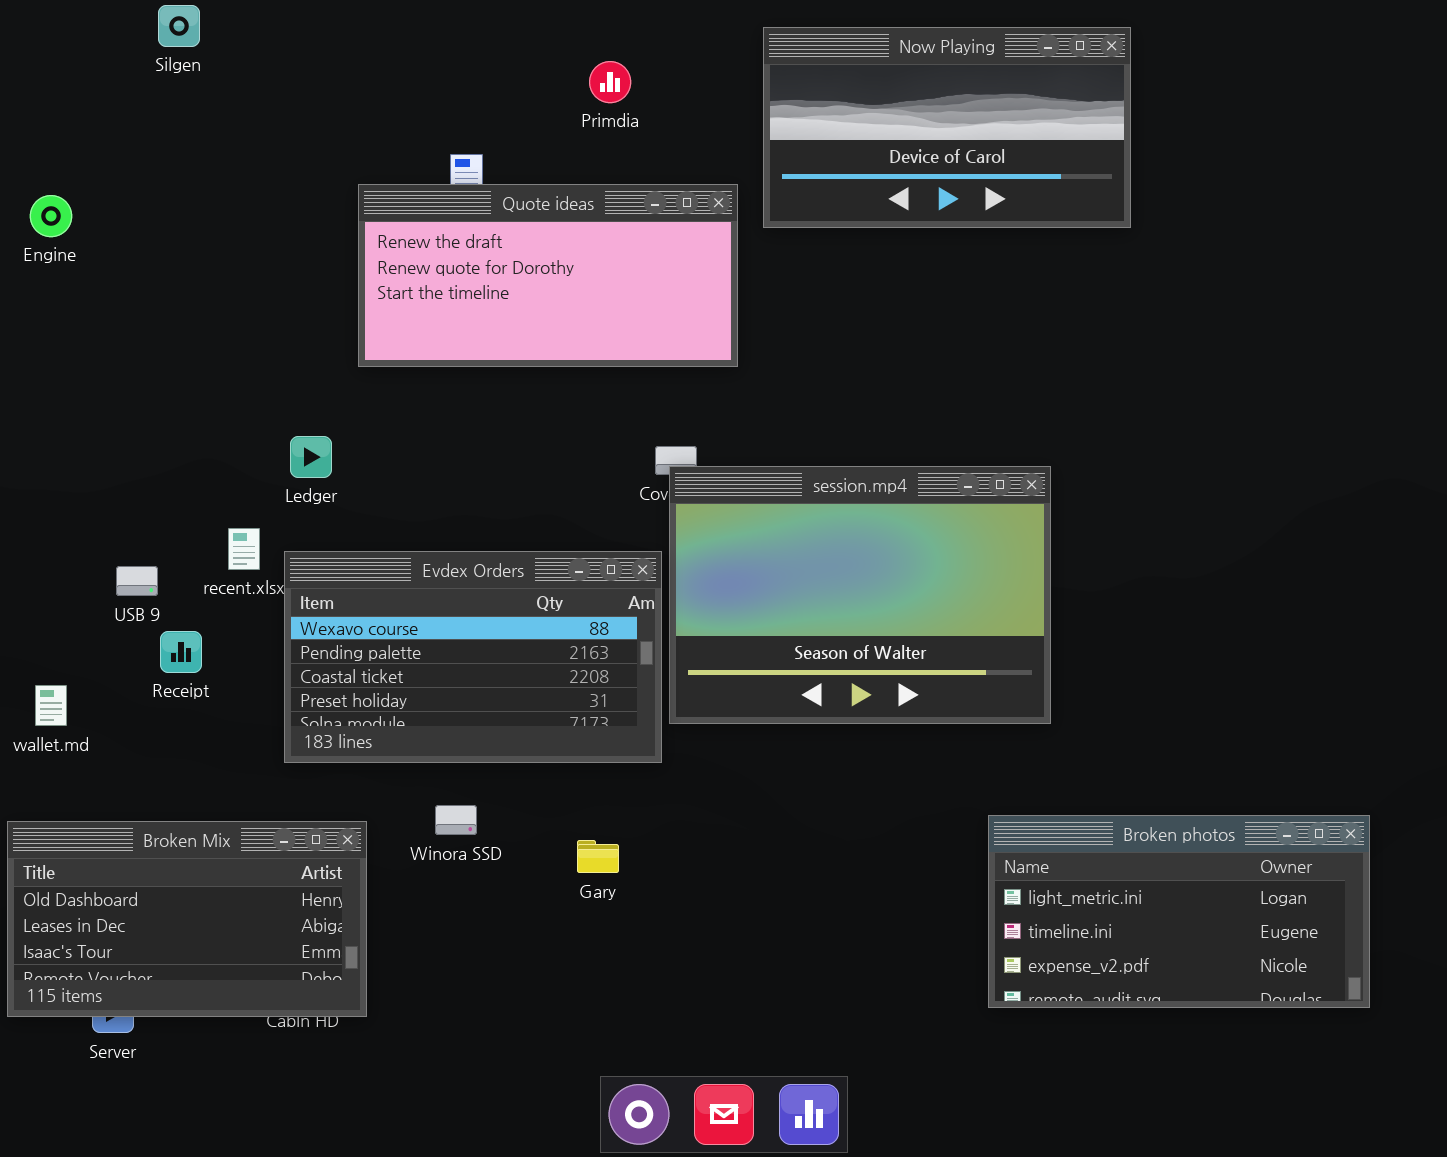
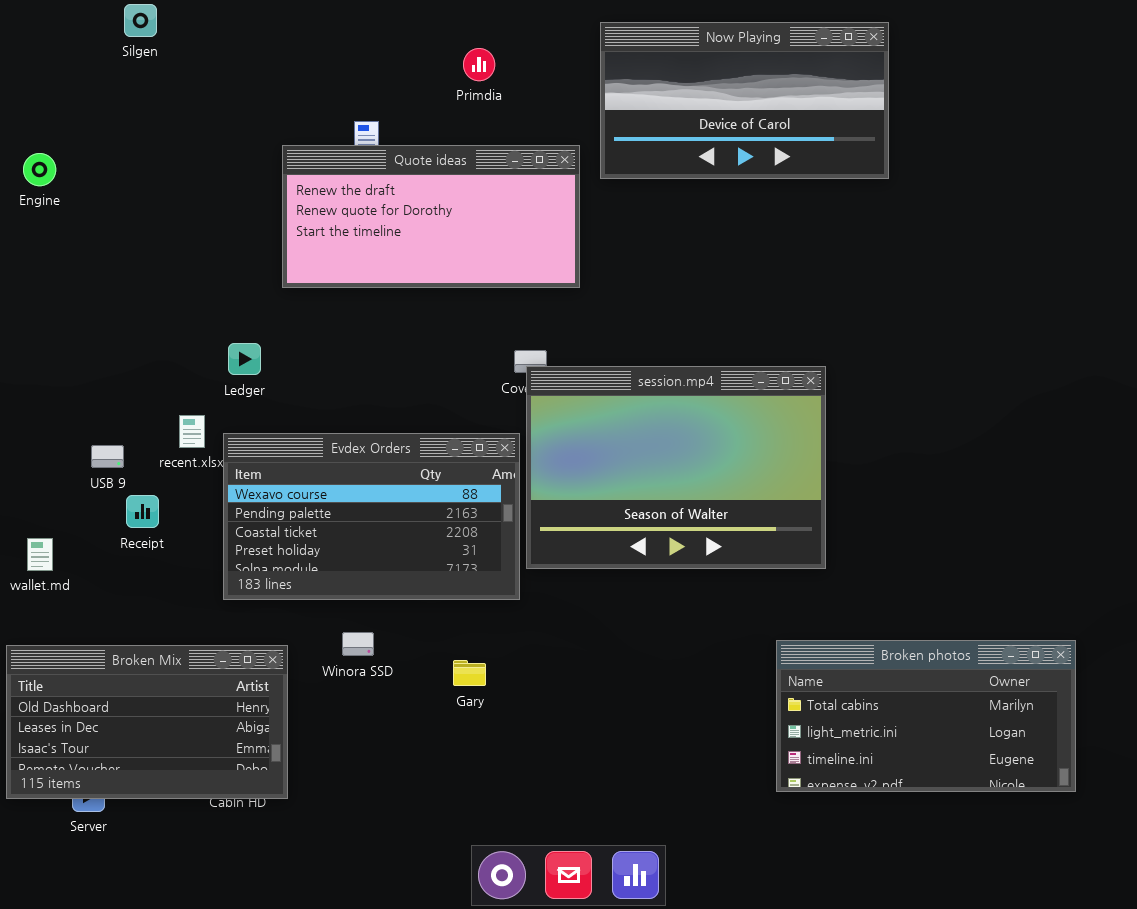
Broken photos: [988,815,1370,1008] -> [776,640,1076,792], scrolled up 1 row

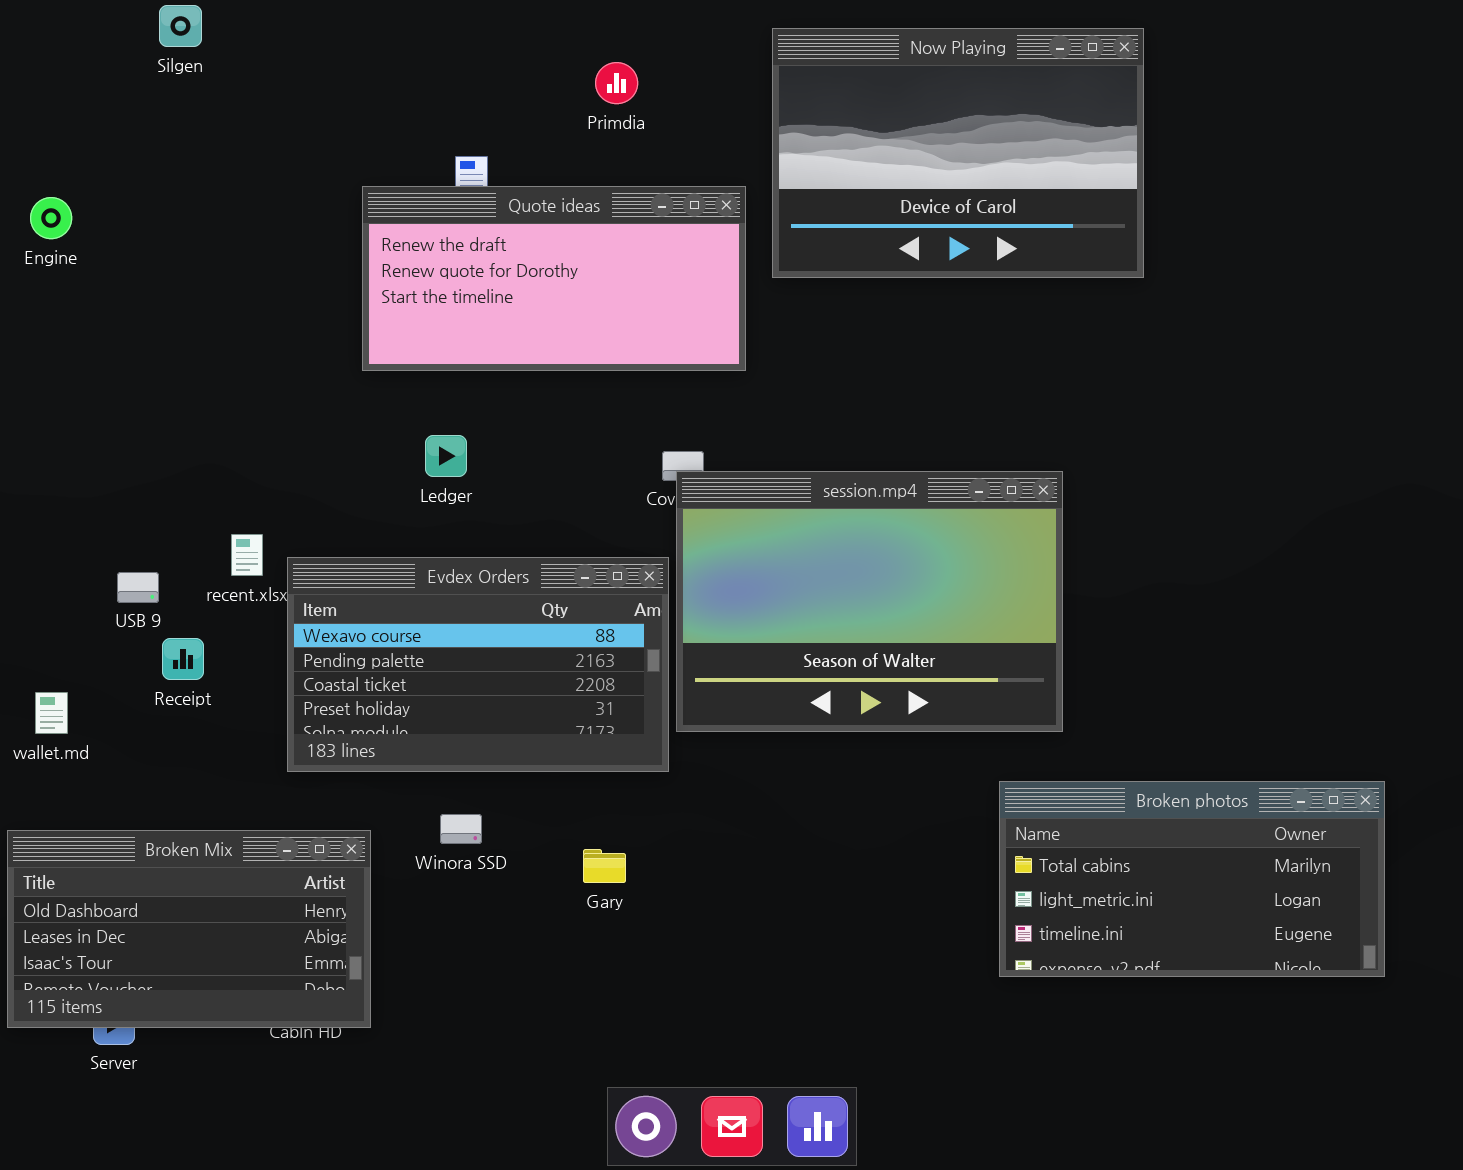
Now Playing: [600,22,889,179] -> [772,28,1144,278], resized
Ledger: [228,343,261,375] -> [425,435,467,477], moved
Broken photos: [776,640,1076,792] -> [999,781,1385,977], moved

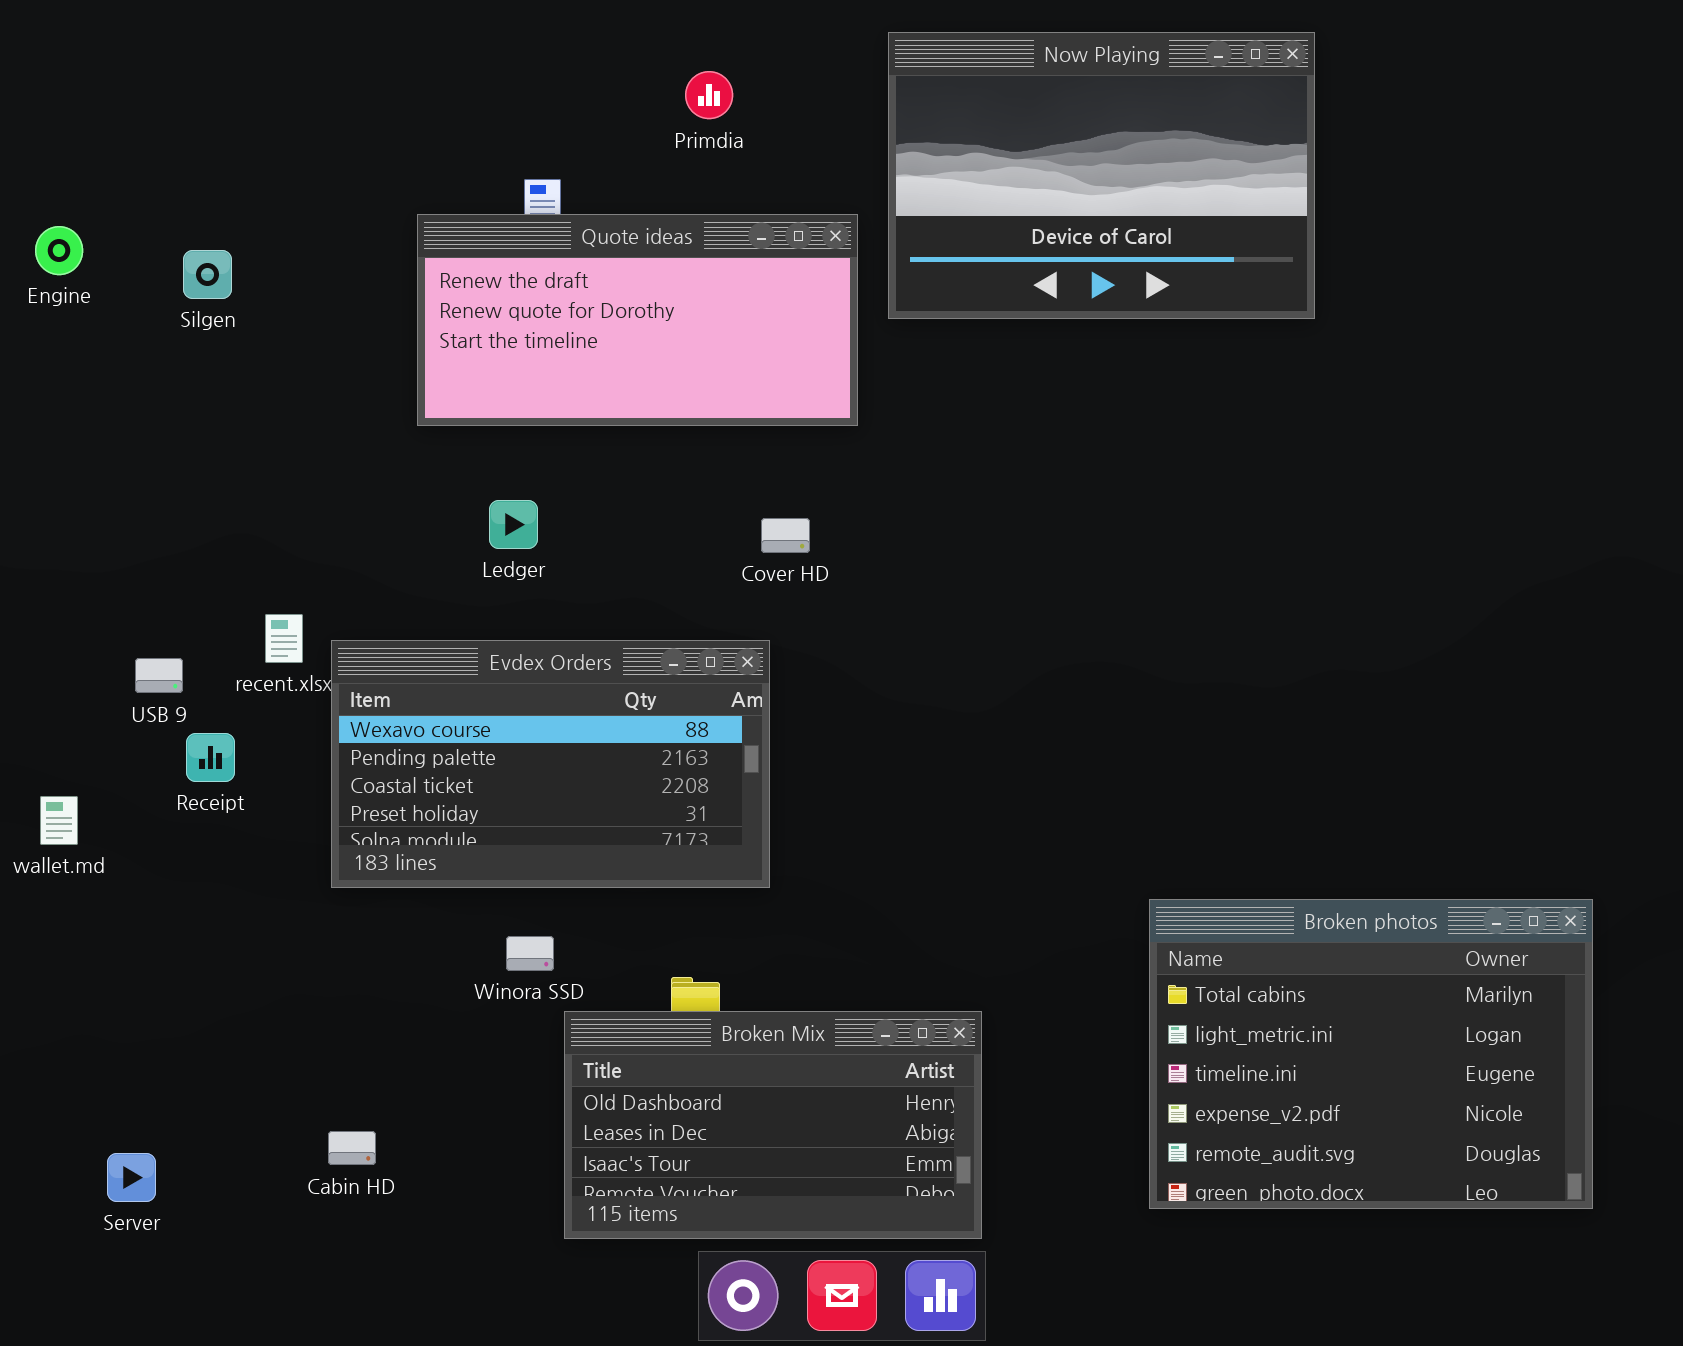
Silgen: [159,5,202,47] -> [183,250,232,299], moved
session.mp4: [676,471,1063,732] -> none, closed
Broken photos: [999,781,1385,977] -> [1149,899,1593,1209], resized
Broken Mix: [7,830,371,1028] -> [564,1011,982,1239], moved

